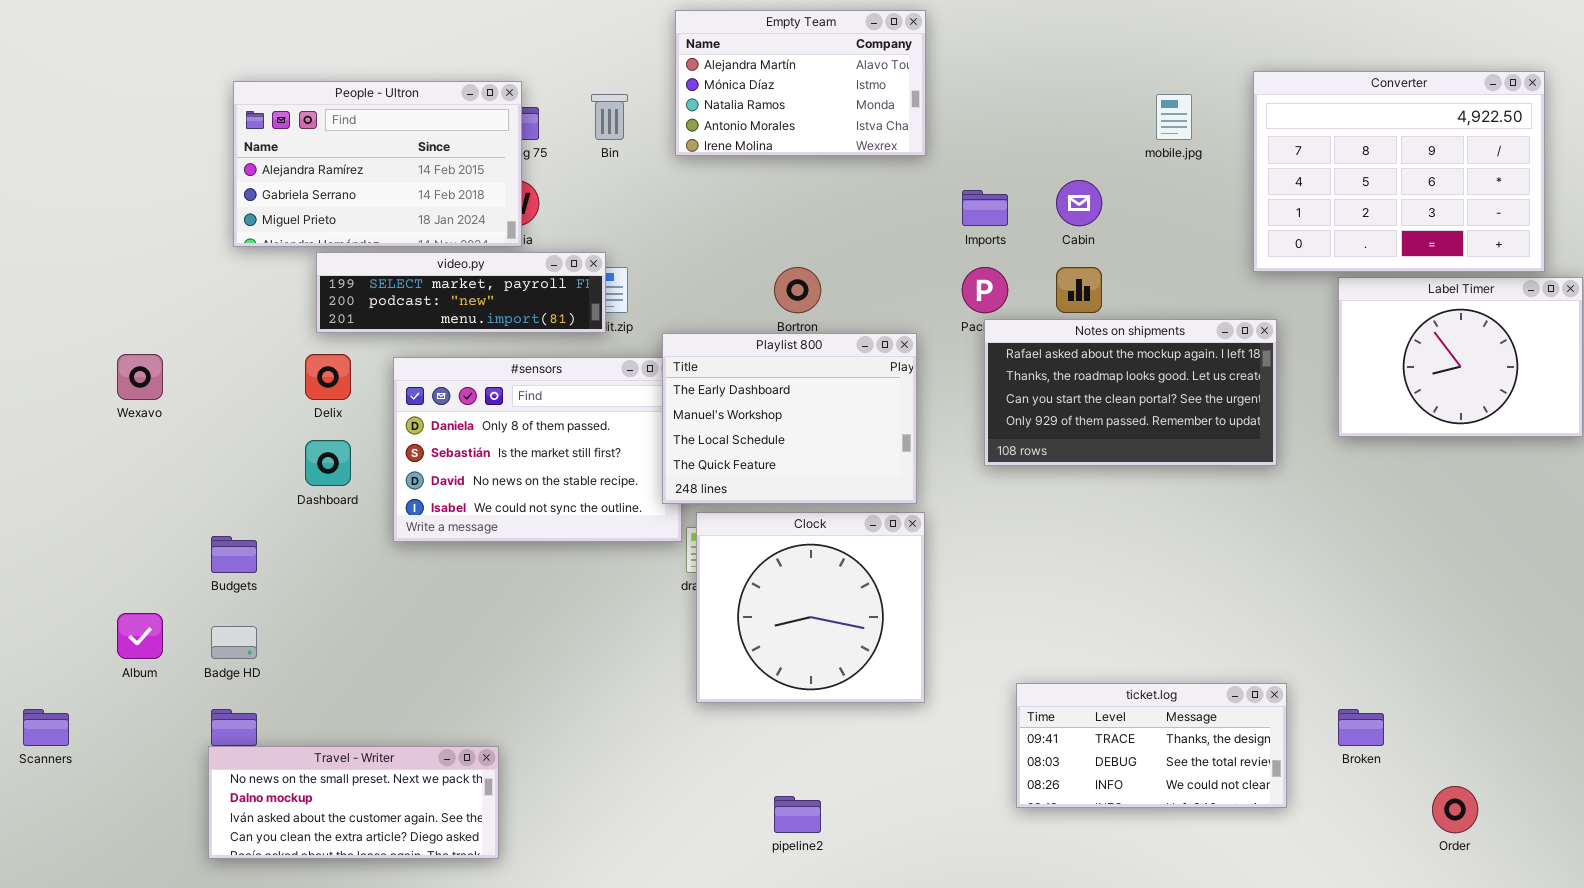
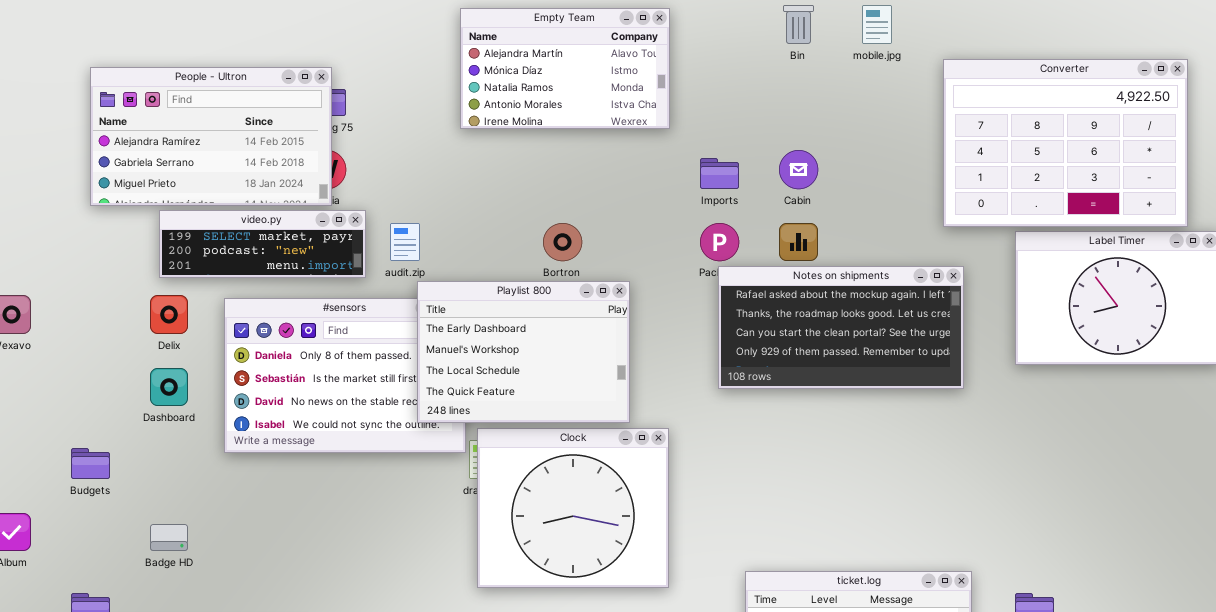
Bin: [591,94,628,140] -> [783,5,814,44], moved
mobile.jpg: [1156,94,1192,140] -> [862,5,892,44], moved
video.py: [316,252,606,333] -> [159,210,366,278], resized
Playlist 800: [662,333,917,504] -> [417,281,630,423], moved
Badge HD: [211,626,257,659] -> [150,524,188,551], moved

